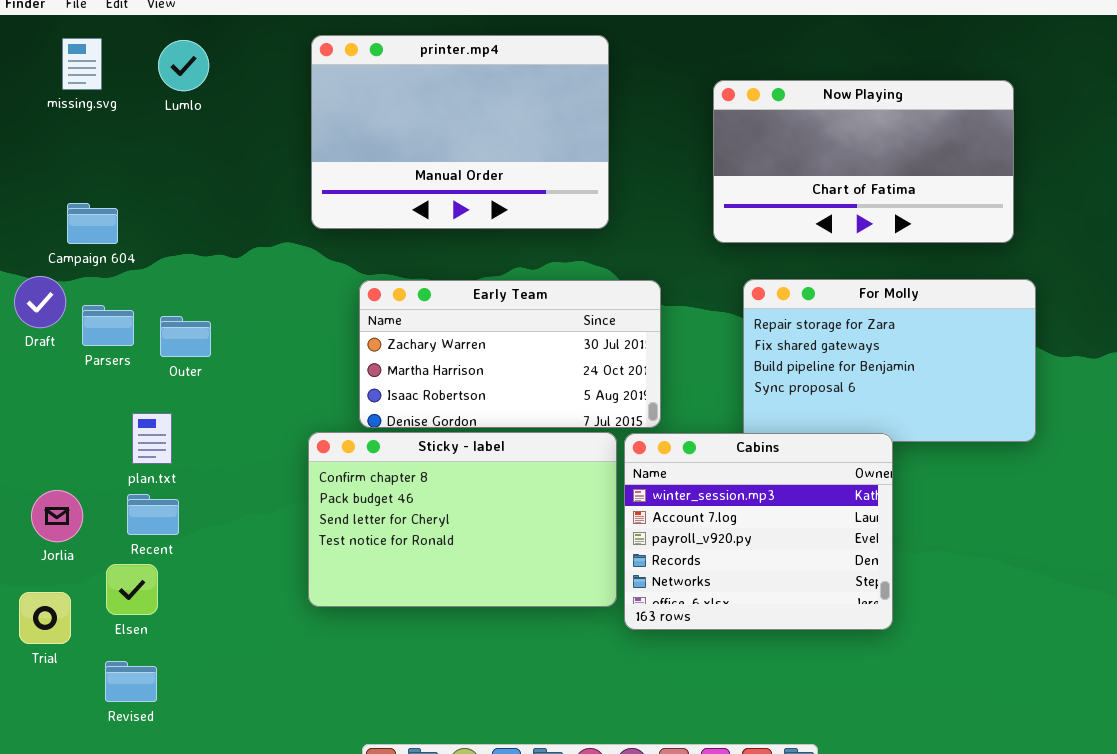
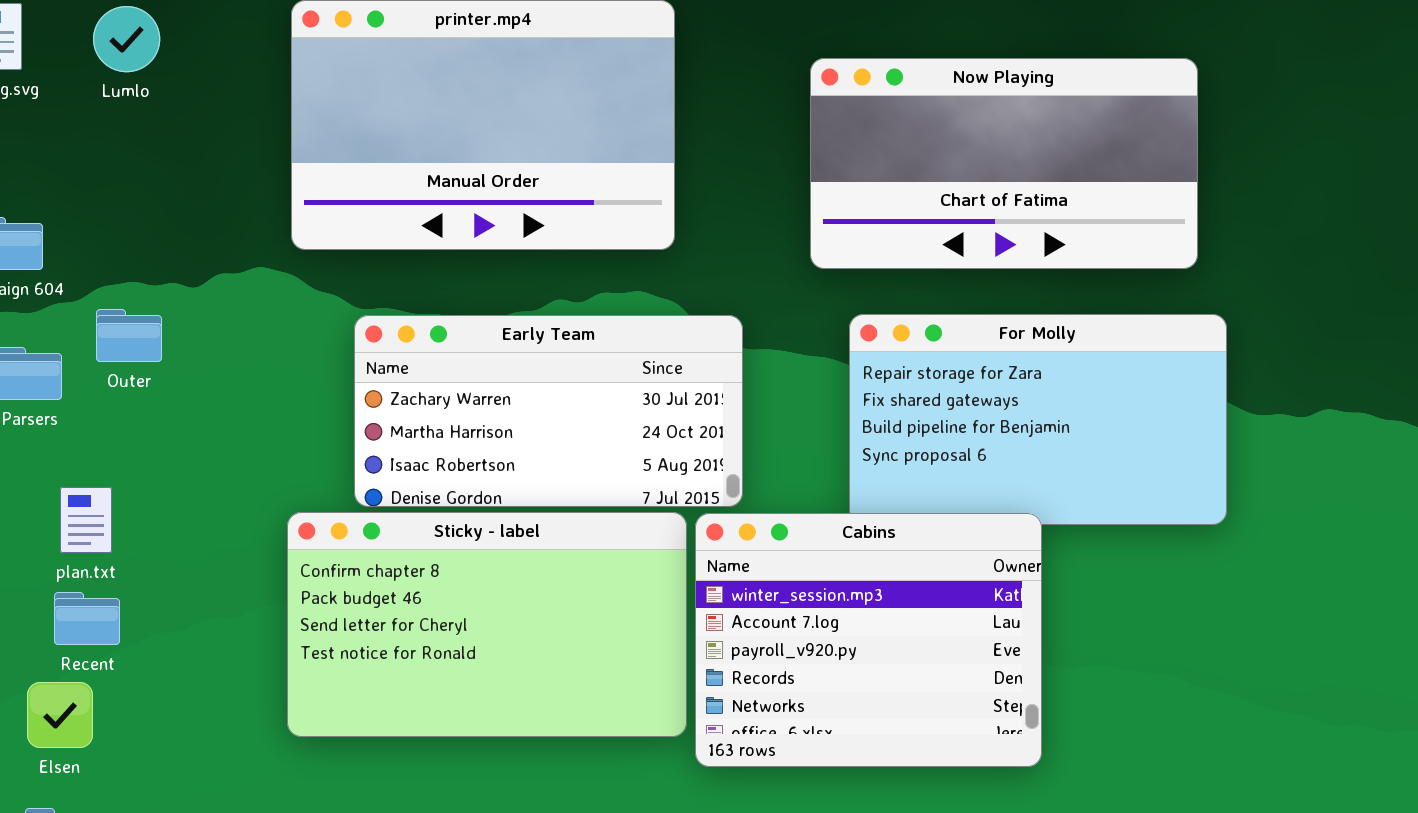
Outer: [160,316,211,357] -> [96,309,162,362], moved

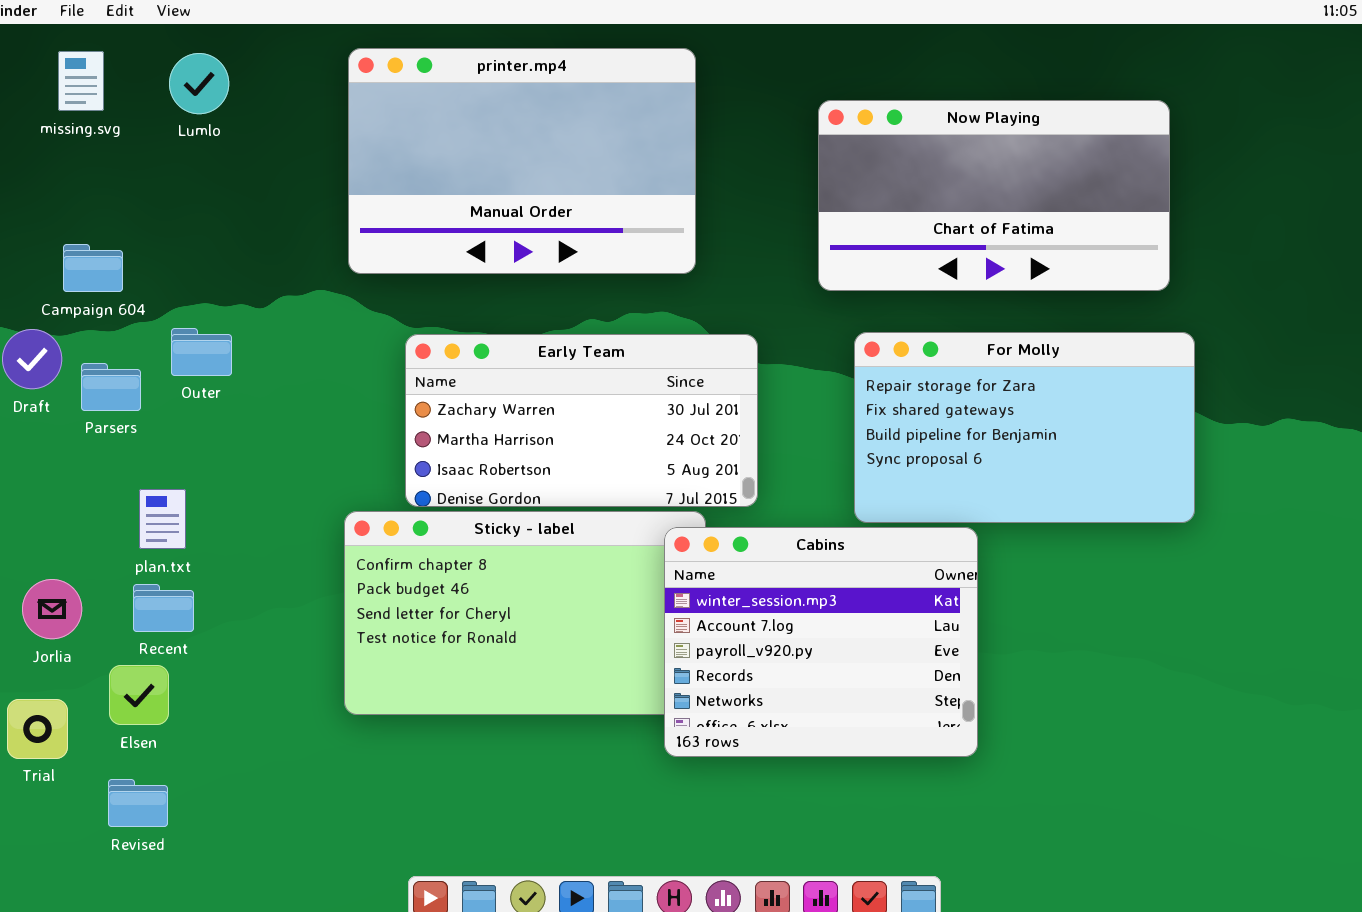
Cabins: [695,513,1042,767] -> [664,527,978,757], moved

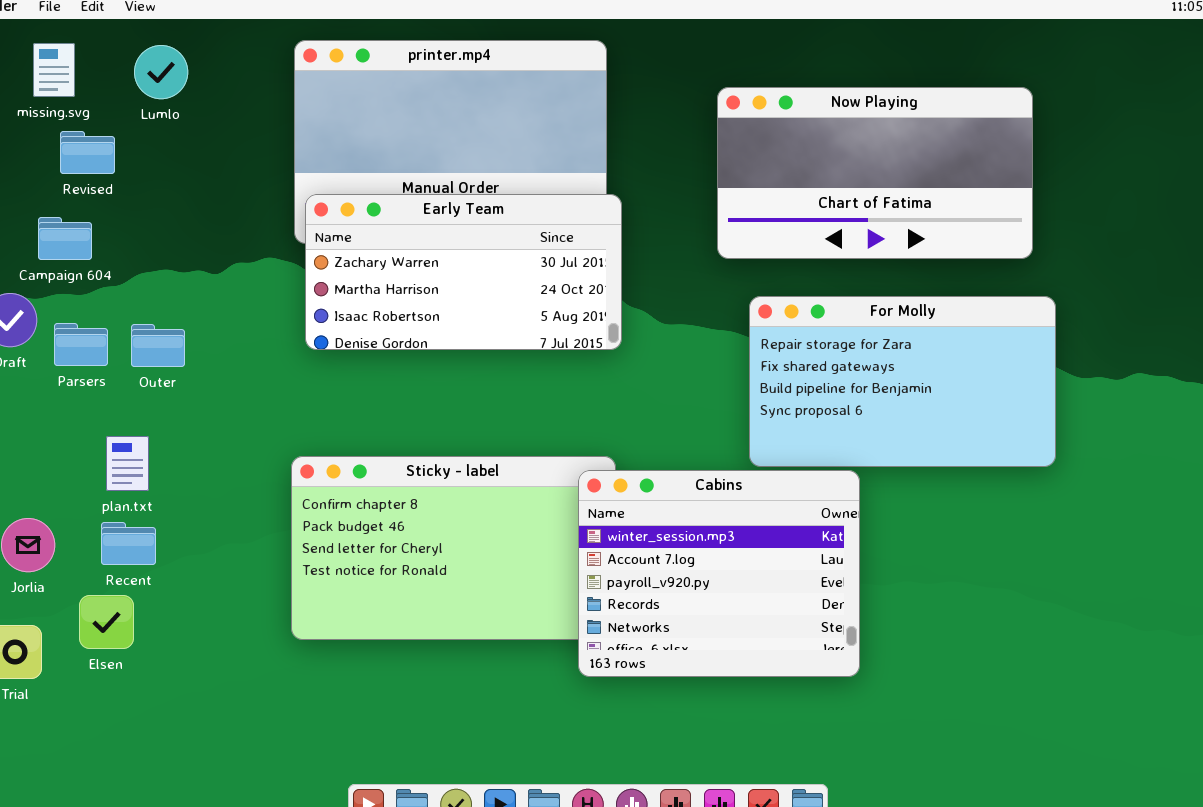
Outer: [171,328,232,376] -> [131,324,185,367], moved
Early Team: [405,334,758,507] -> [305,194,622,350], moved
Revised: [108,779,168,827] -> [60,131,115,174], moved

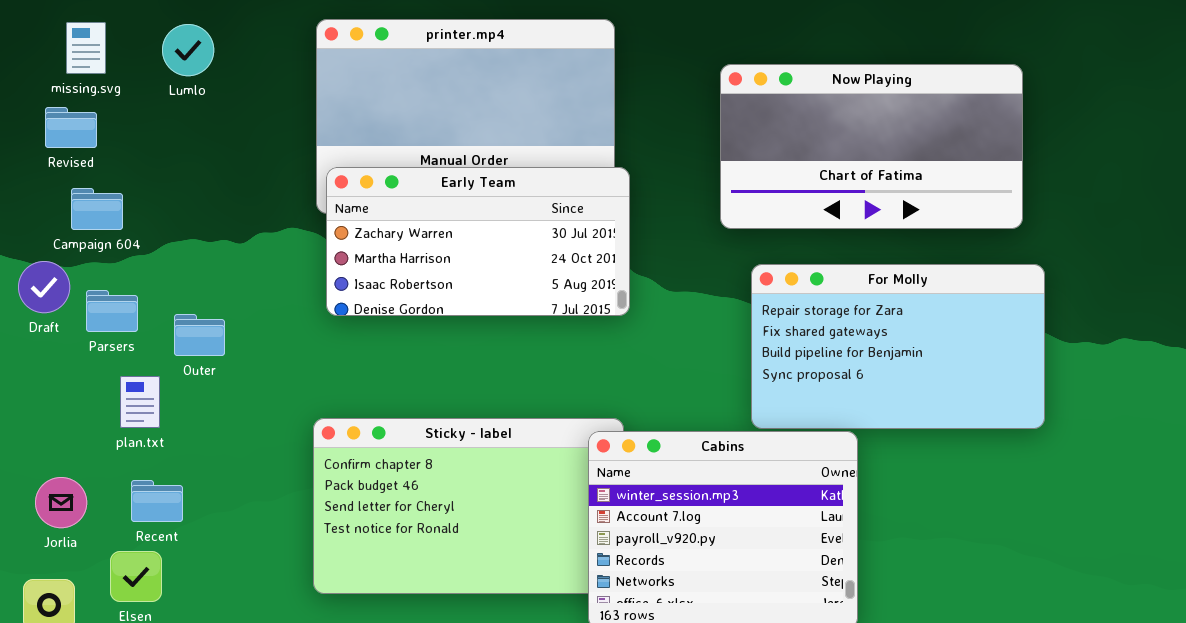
Revised: [60,131,115,174] -> [45,107,97,148], moved
Outer: [131,324,185,367] -> [174,314,225,356], moved
plan.txt: [106,436,149,491] -> [120,376,160,428], moved

